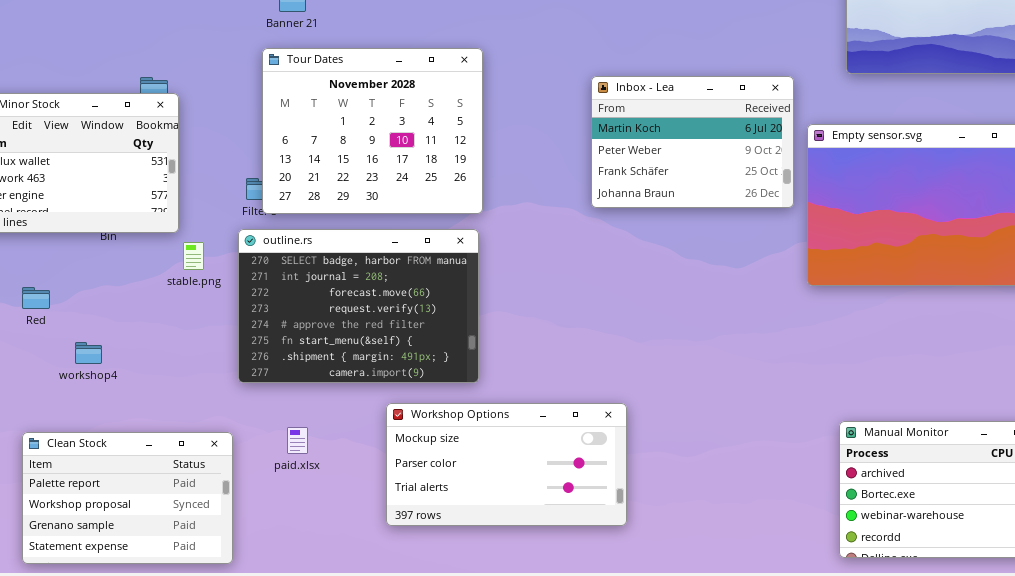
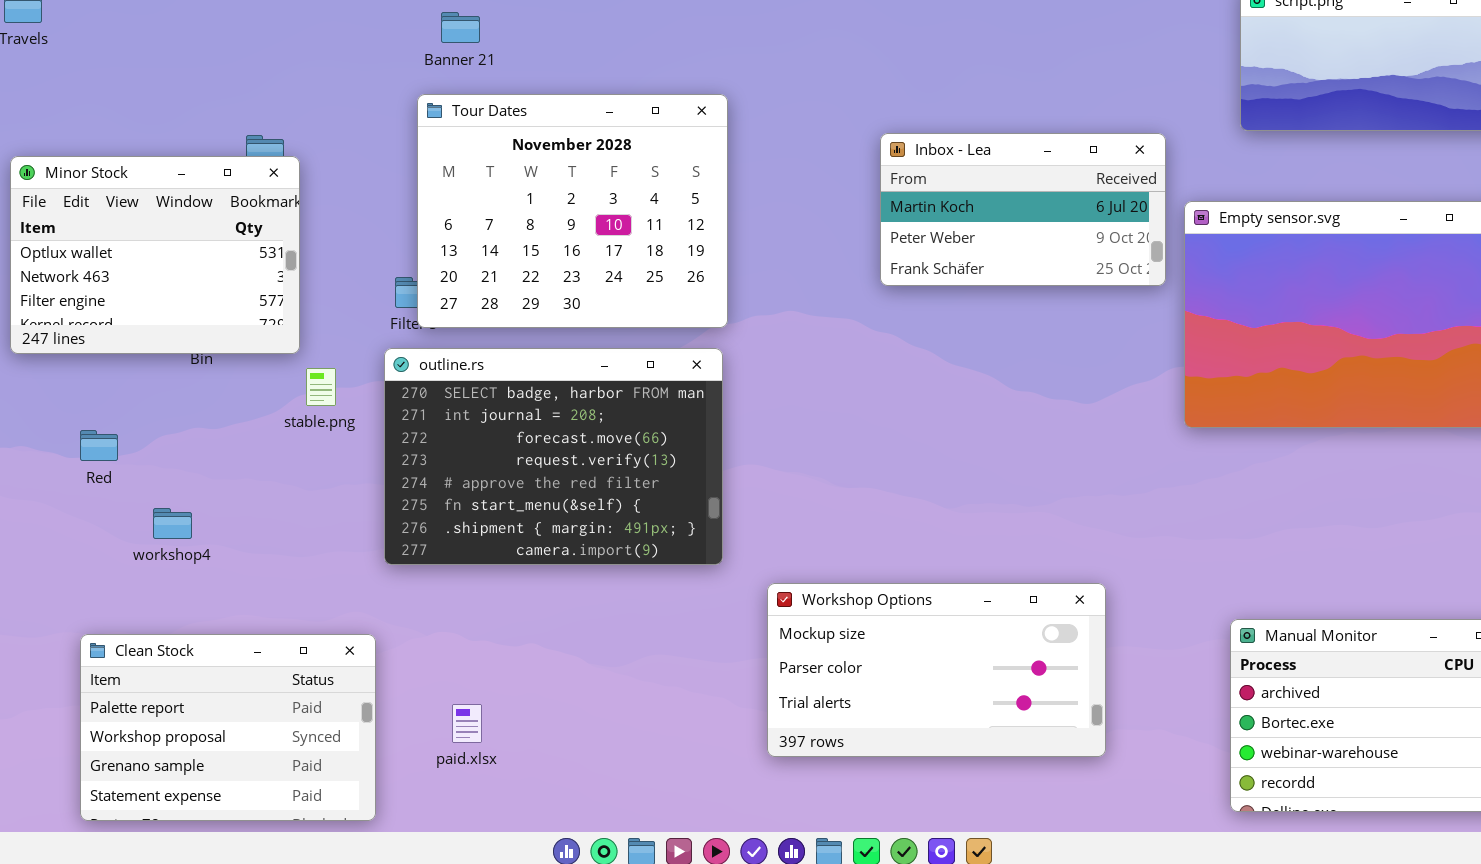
Inbox - Lea: [591,76,794,208] -> [880,133,1166,286], resized
Workshop Options: [386,403,627,526] -> [767,583,1106,757], moved
paid.xlsx: [287,427,308,454] -> [452,704,482,743], moved

